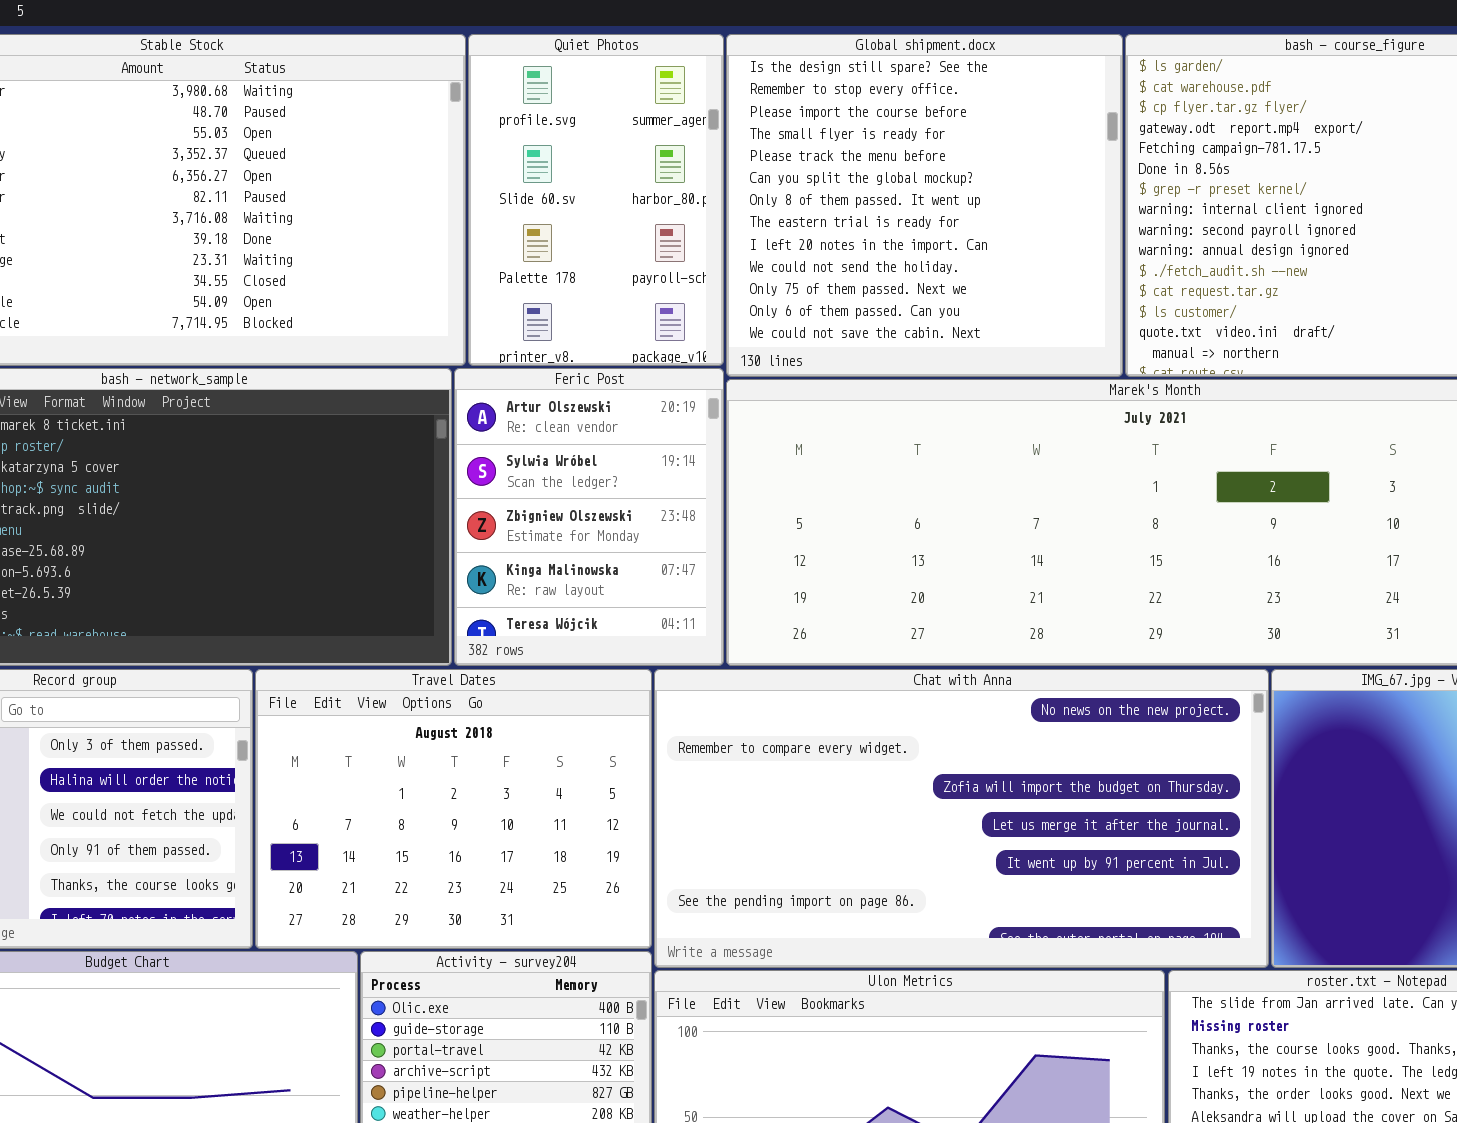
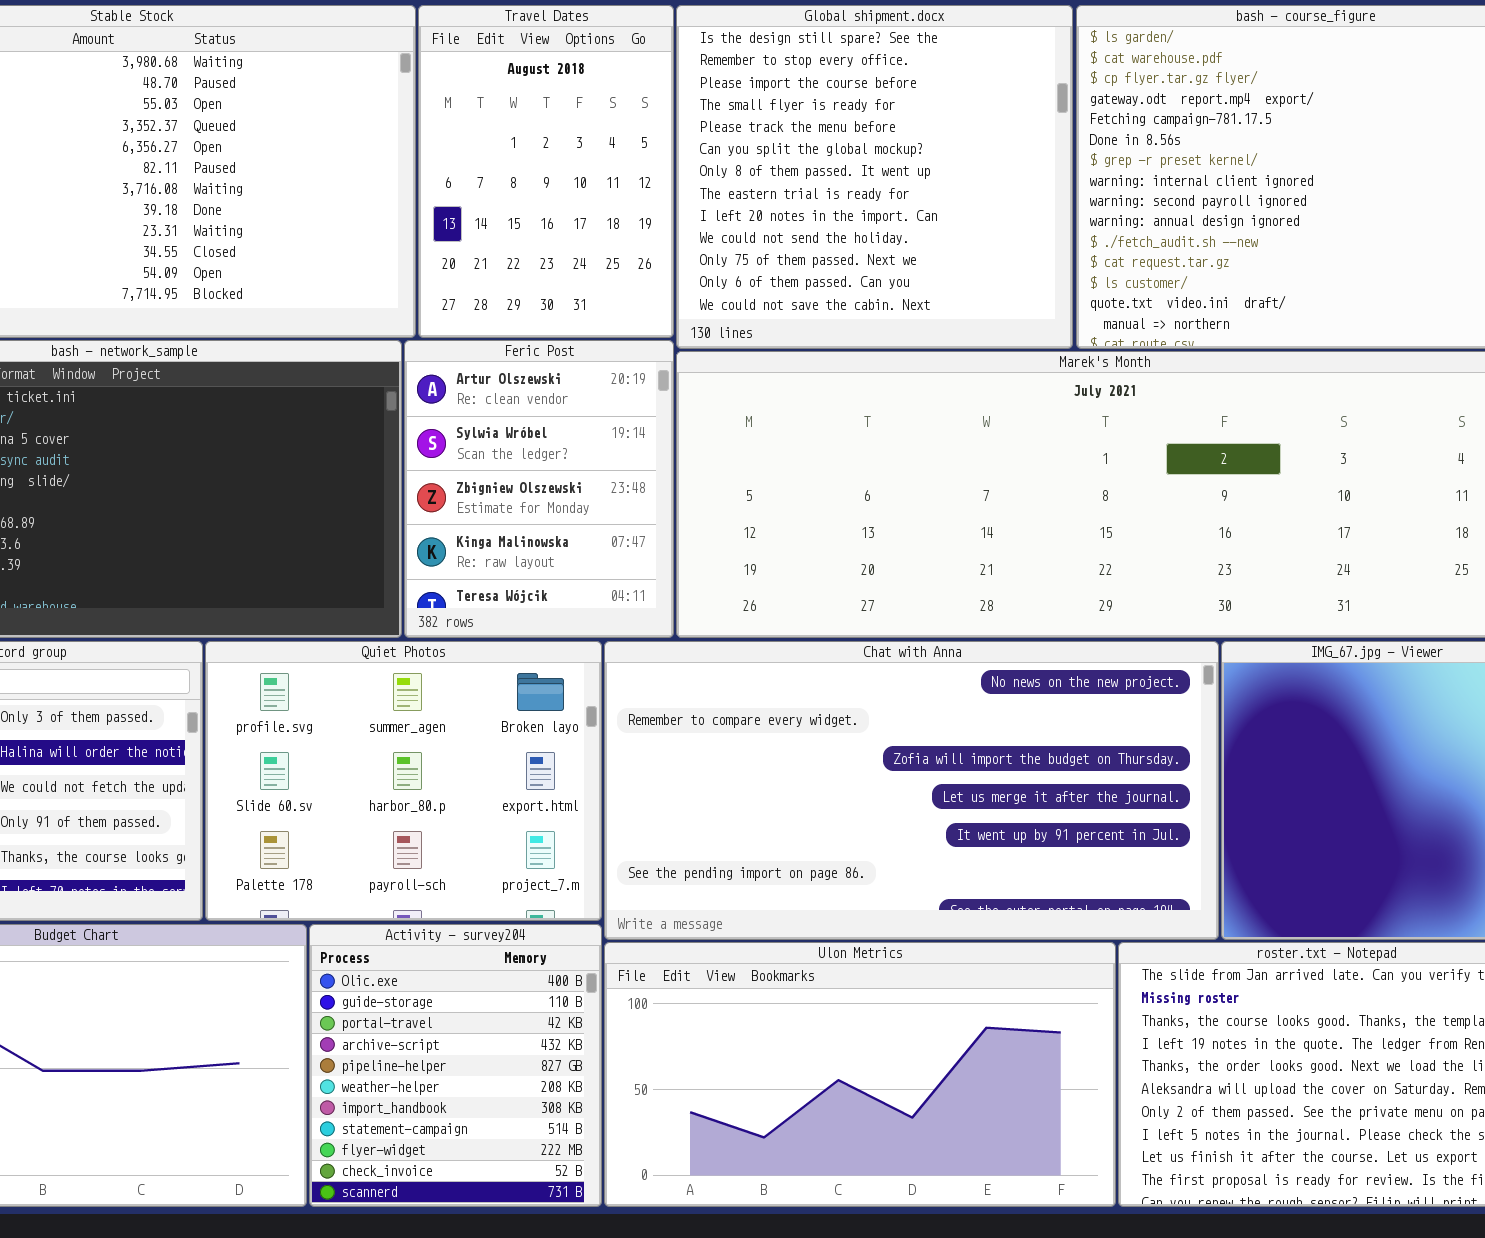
Quiet Photos: [468,34,724,366] -> [205,641,602,921], moved, resized
Travel Dates: [255,669,652,949] -> [418,5,674,338], moved, resized

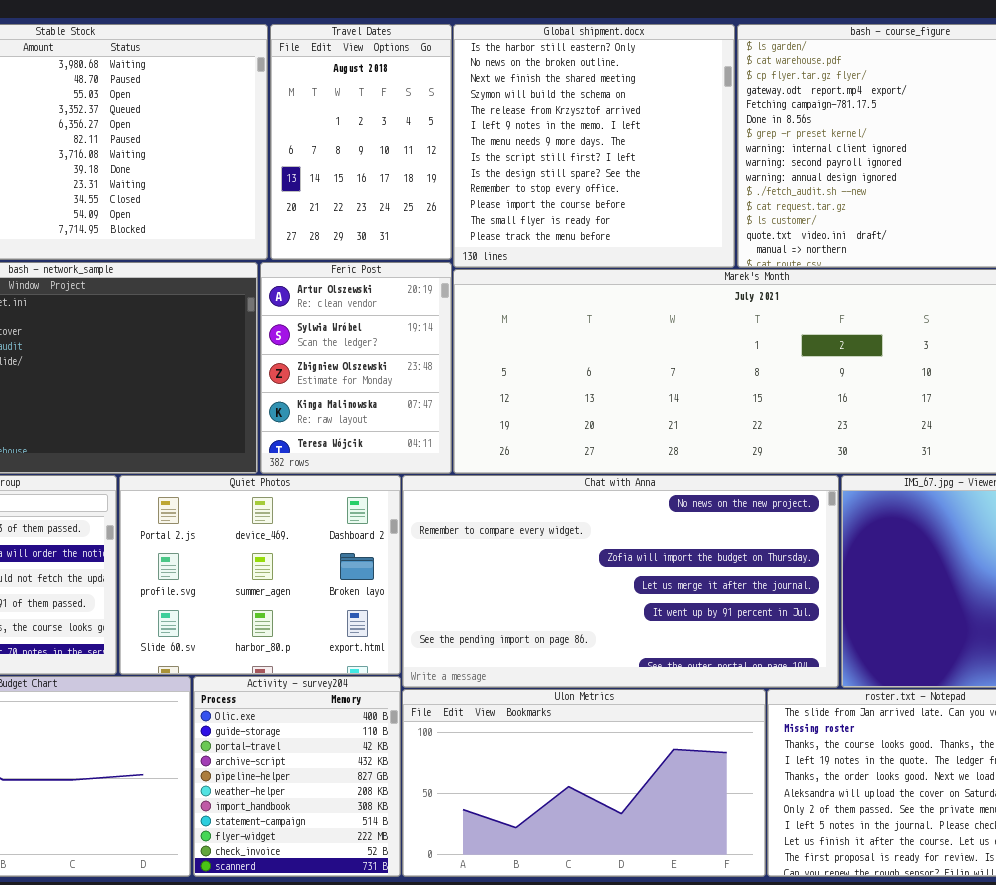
Global shipment.docx: [676,5,1073,349] -> [453,24,735,268], scrolled up 8 rows
Quiet Photos: [205,641,602,921] -> [119,475,401,675], scrolled up 1 row

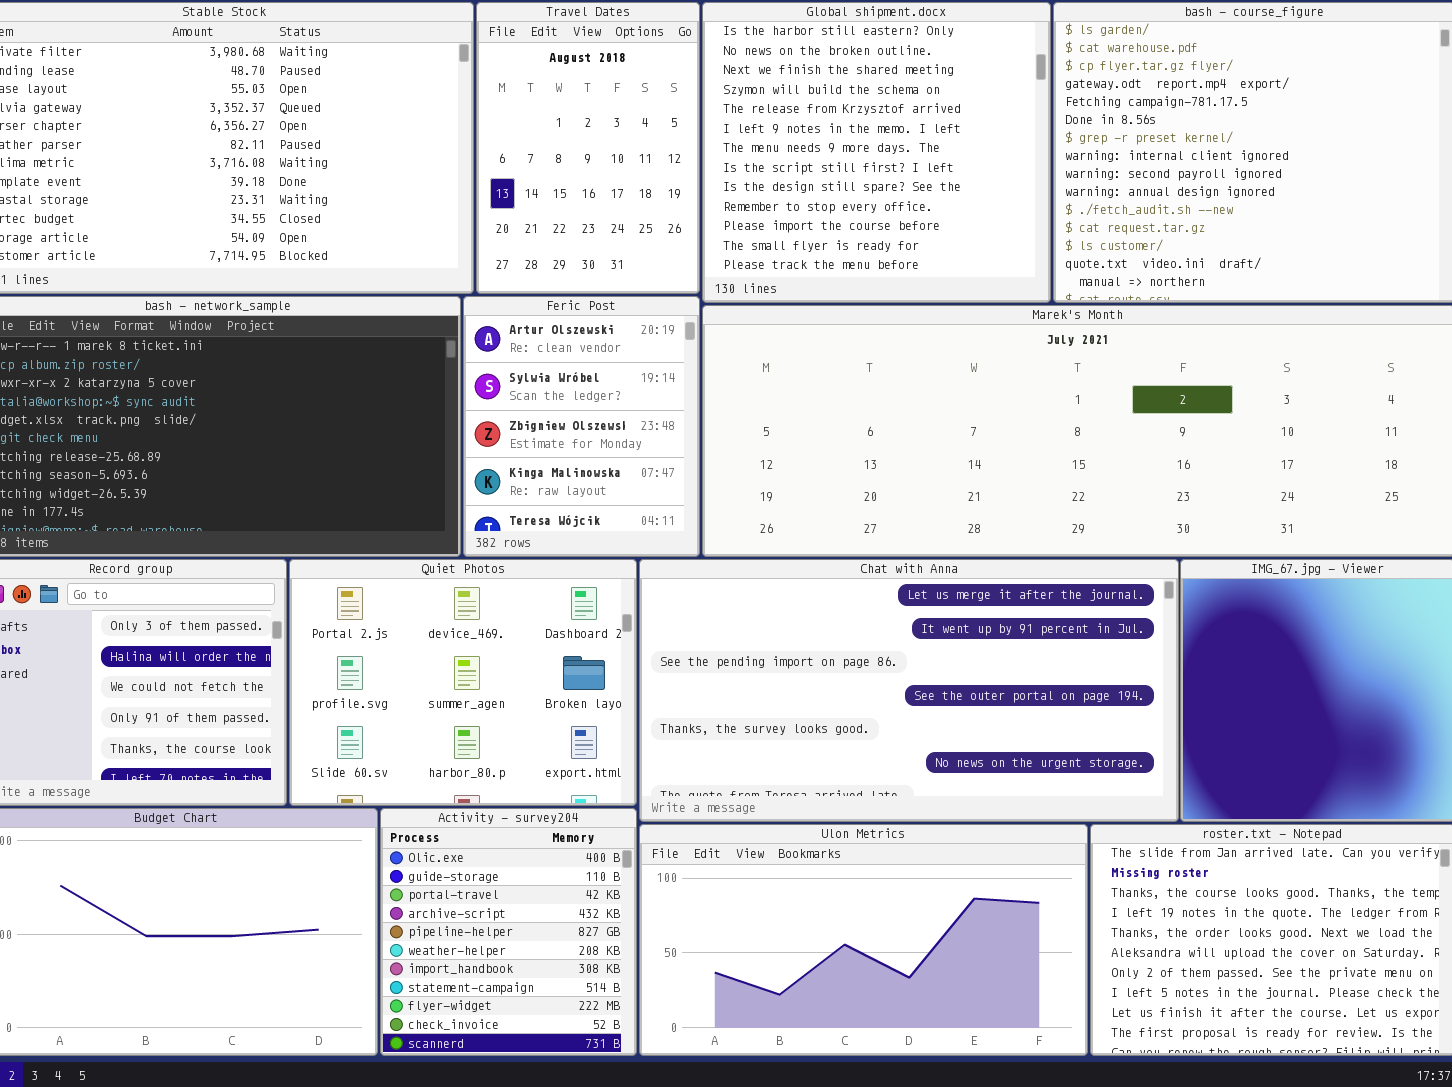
Chat with Anna: [402,475,839,688] -> [639,559,1179,822], scrolled down 3 rows

